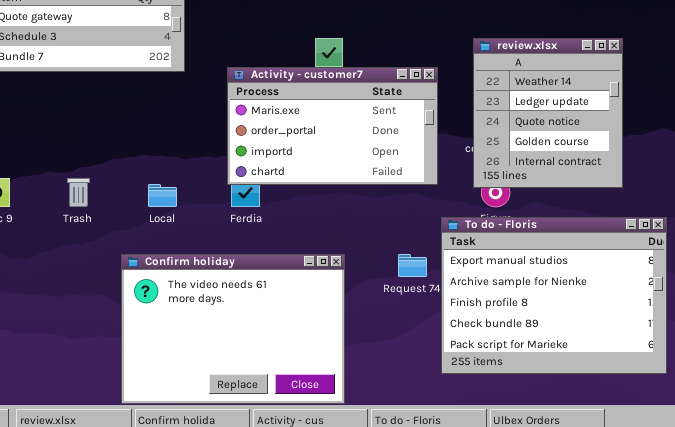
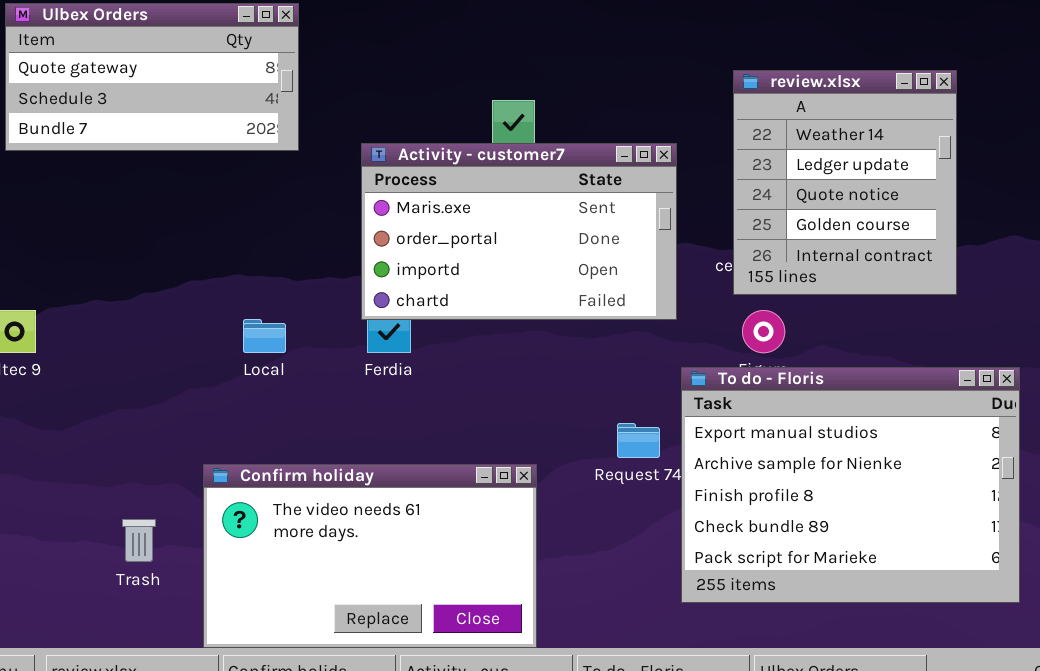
review.xlsx: [473,38,623,188] -> [733,70,957,295], moved
Trash: [67,178,90,207] -> [122,519,156,562], moved
Confirm holiday: [121,254,345,404] -> [203,464,537,648], resized

